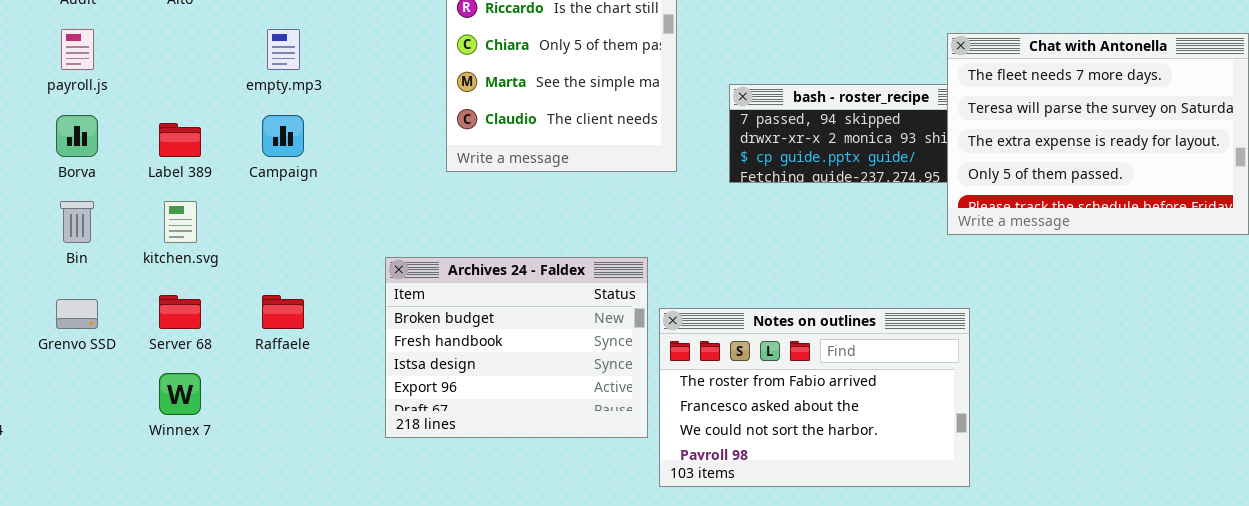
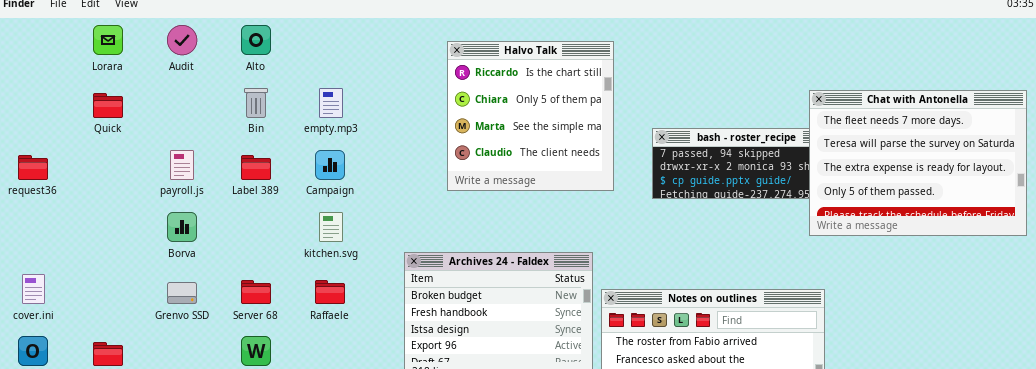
payroll.js: [61,29,94,70] -> [170,150,194,180], moved
Borva: [56,115,98,157] -> [167,212,197,242], moved
Bin: [60,201,94,243] -> [244,88,268,118], moved
kitchen.svg: [164,201,197,243] -> [319,212,343,242], moved

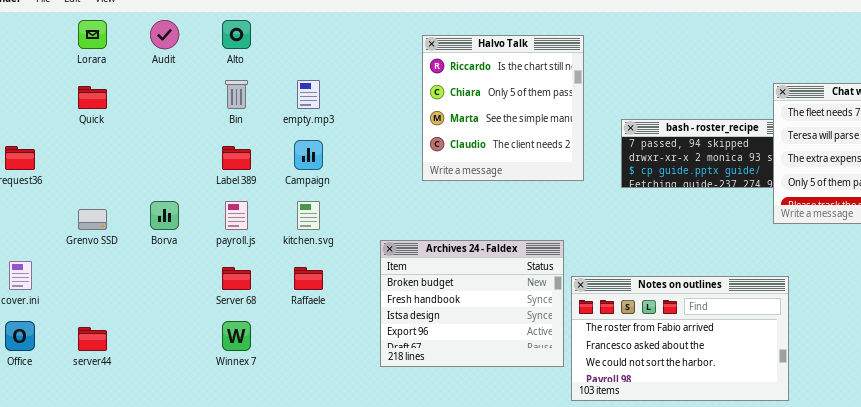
payroll.js: [170,150,194,180] -> [225,201,248,230], moved
Grenvo SSD: [167,282,197,304] -> [78,209,107,230], moved

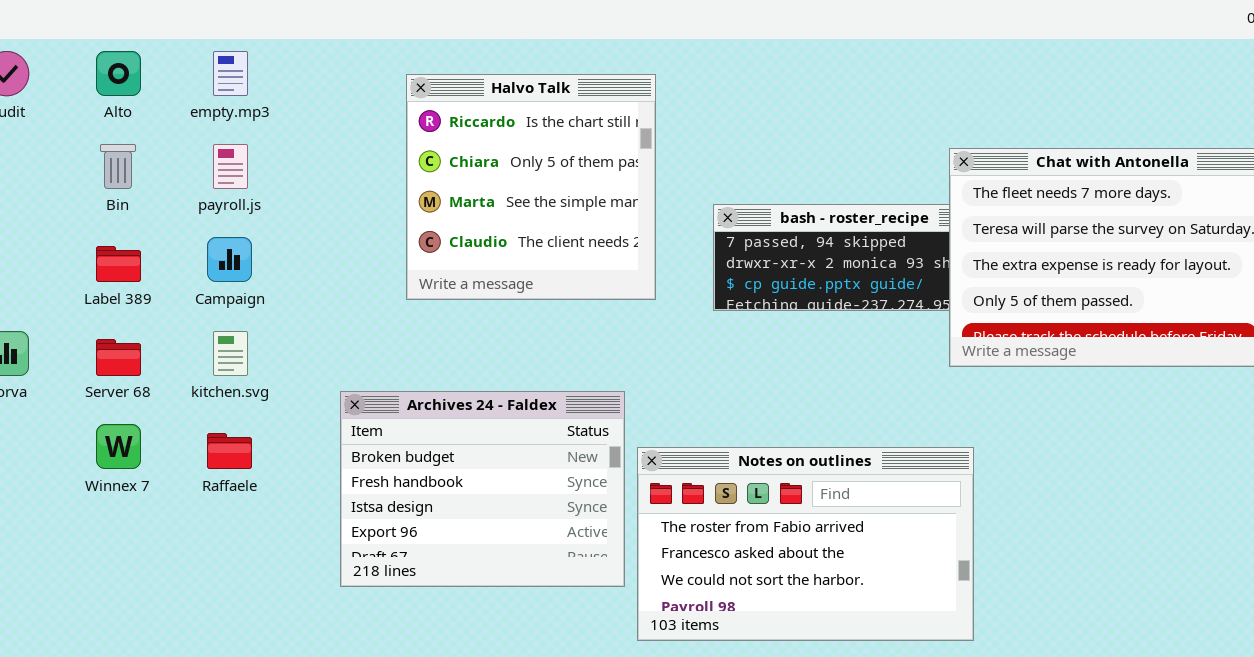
empty.mp3: [297,80,320,109] -> [213,51,248,96], moved
payroll.js: [225,201,248,230] -> [213,144,248,189], moved
Server 68: [222,267,251,290] -> [96,339,141,376], moved
Winnex 7: [222,321,251,351] -> [96,424,141,469], moved

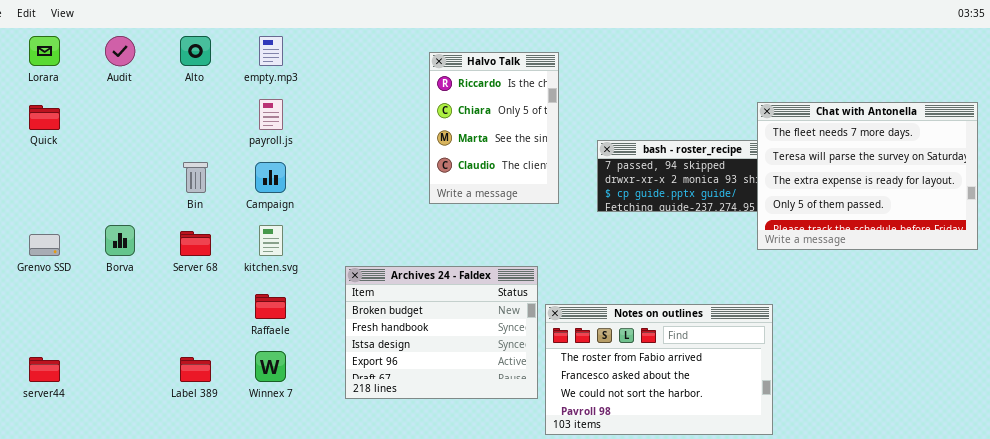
Halvo Talk: [406,74,656,300] -> [429,52,559,204], resized
Bin: [100,144,136,189] -> [183,162,208,193], moved
Label 389: [96,246,141,282] -> [180,357,211,382], moved
Winnex 7: [96,424,141,469] -> [255,351,286,382], moved

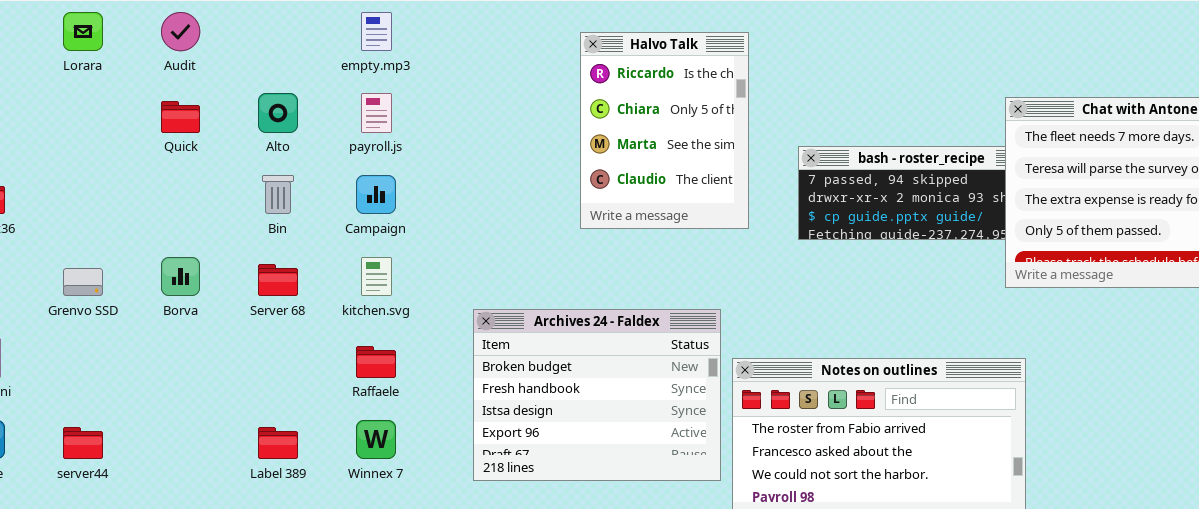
Alto: [180,36,211,66] -> [258,93,298,133], moved
Quick: [29,105,60,130] -> [161,101,200,133], moved

